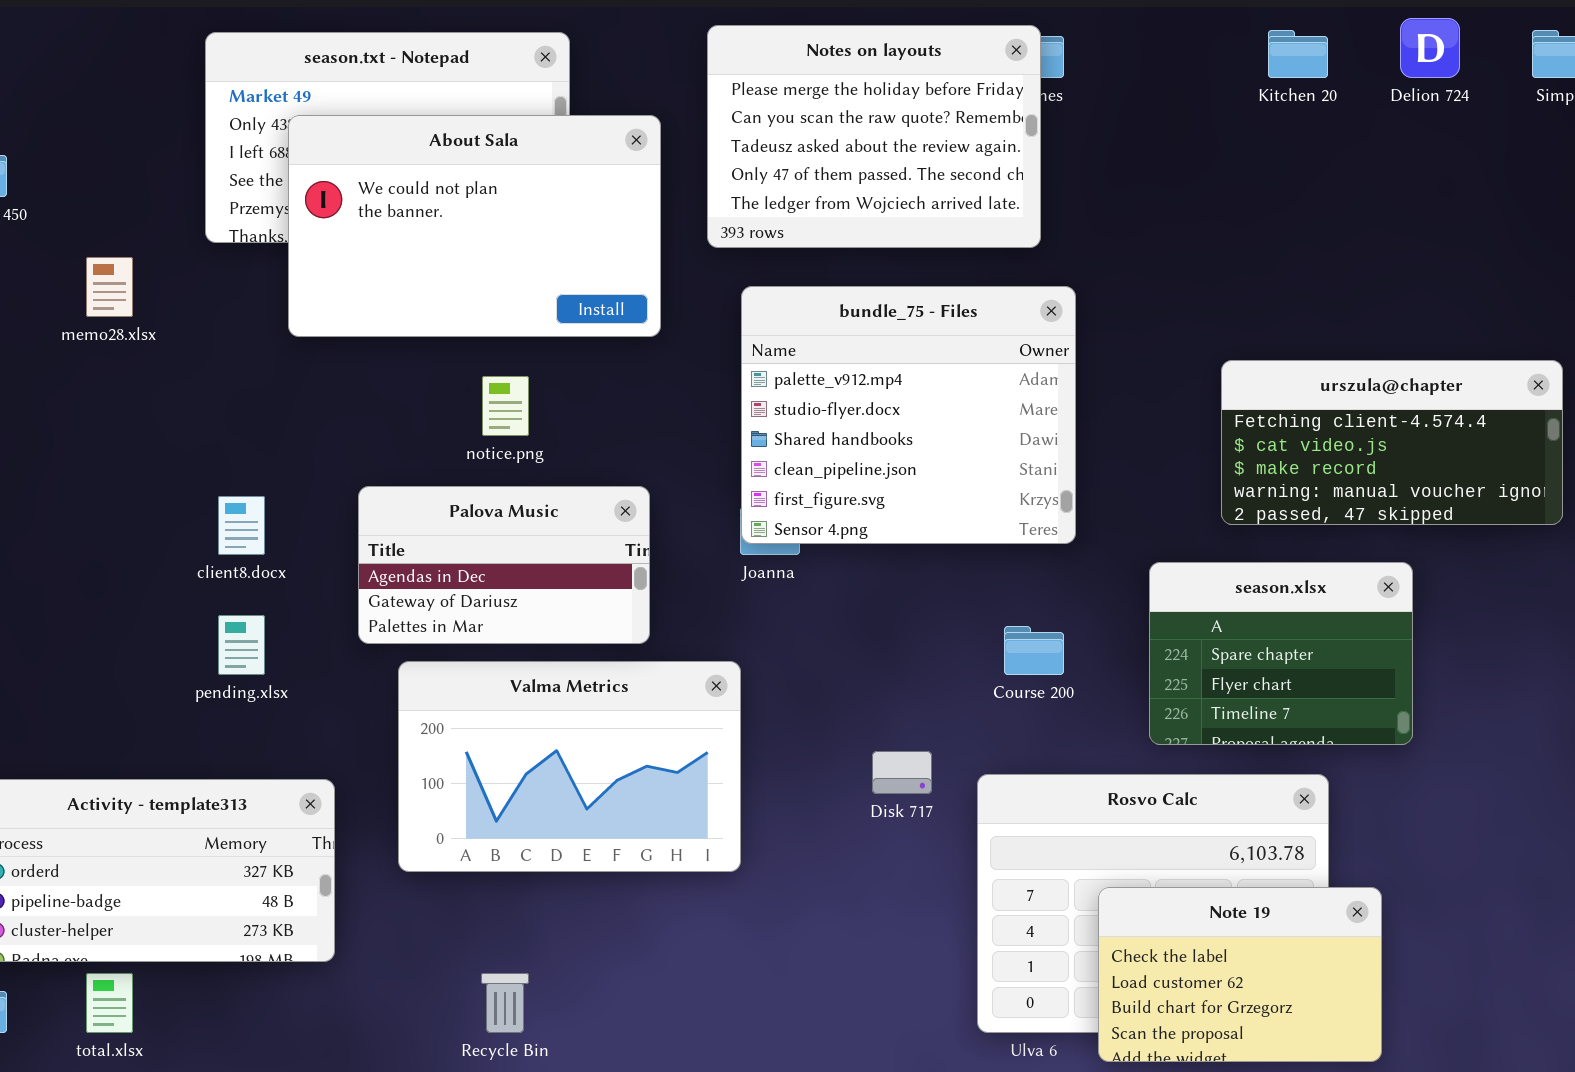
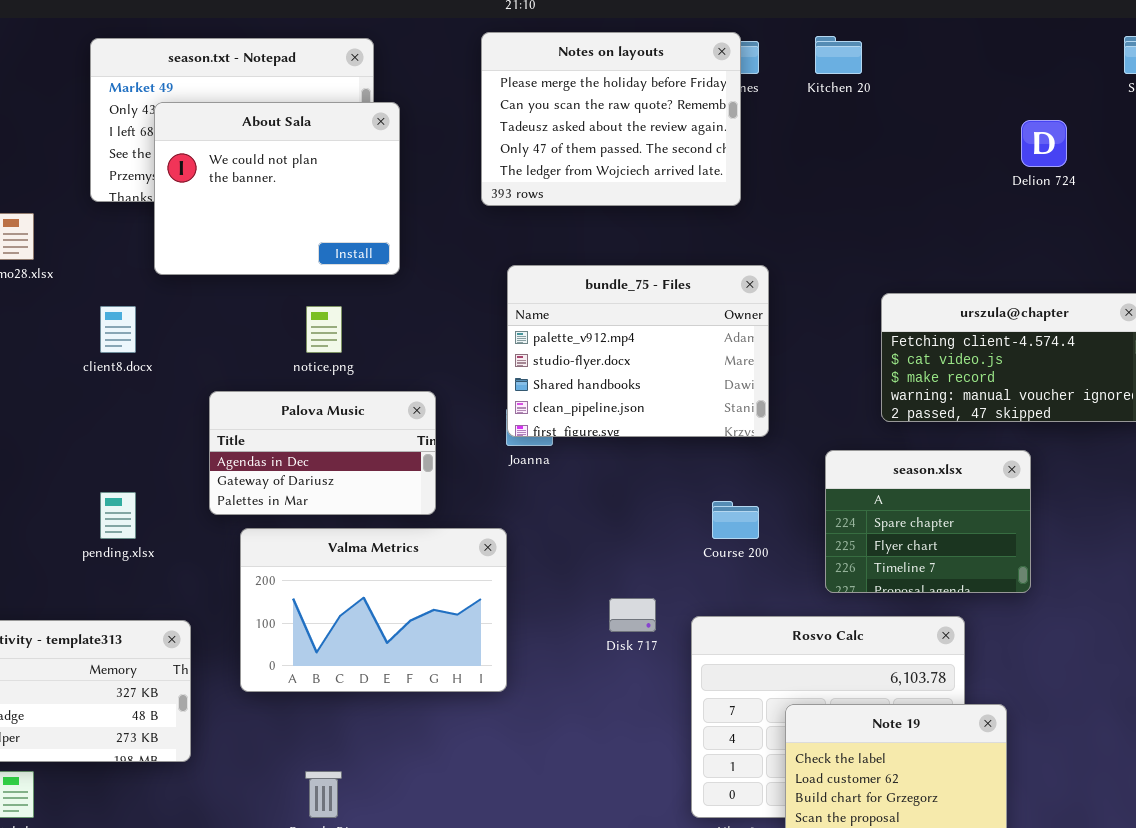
Delion 724: [1400,18,1460,78] -> [1021,120,1067,167], moved
Kitchen 20: [1268,30,1328,78] -> [815,36,862,74], moved
About Sala: [288,115,661,337] -> [154,102,400,275], resized
bundle_75 - Files: [741,286,1076,544] -> [507,265,769,437], resized
client8.docx: [218,496,265,555] -> [100,306,136,353], moved

